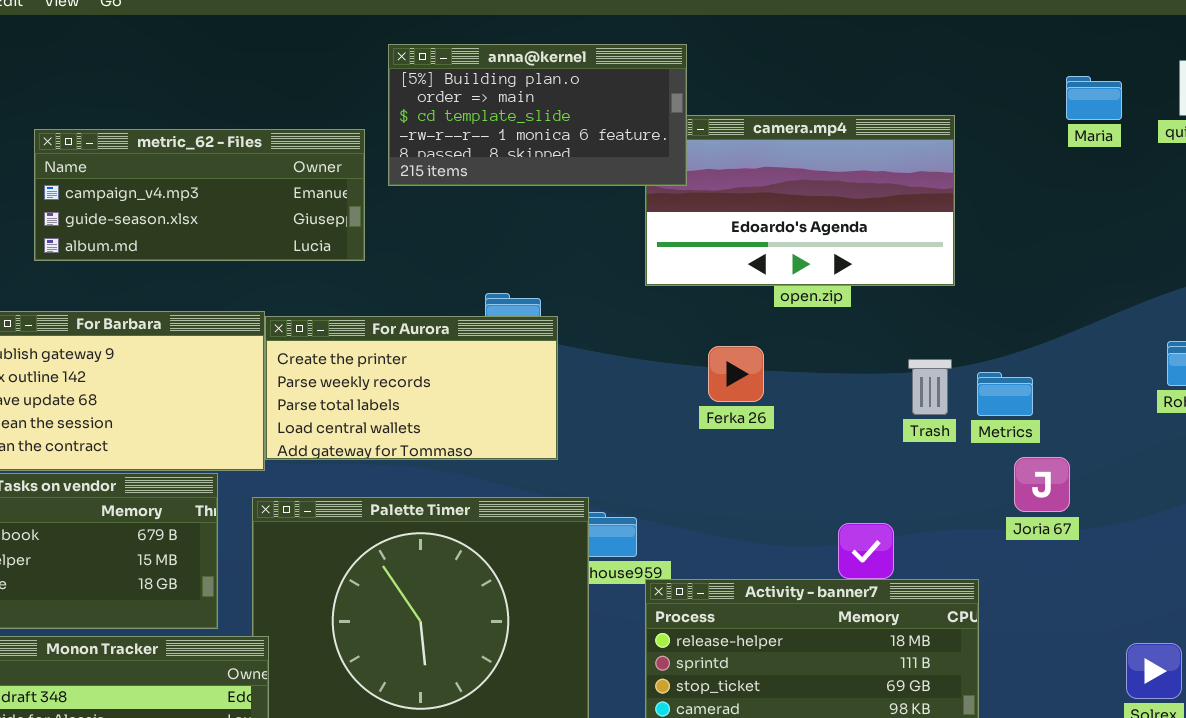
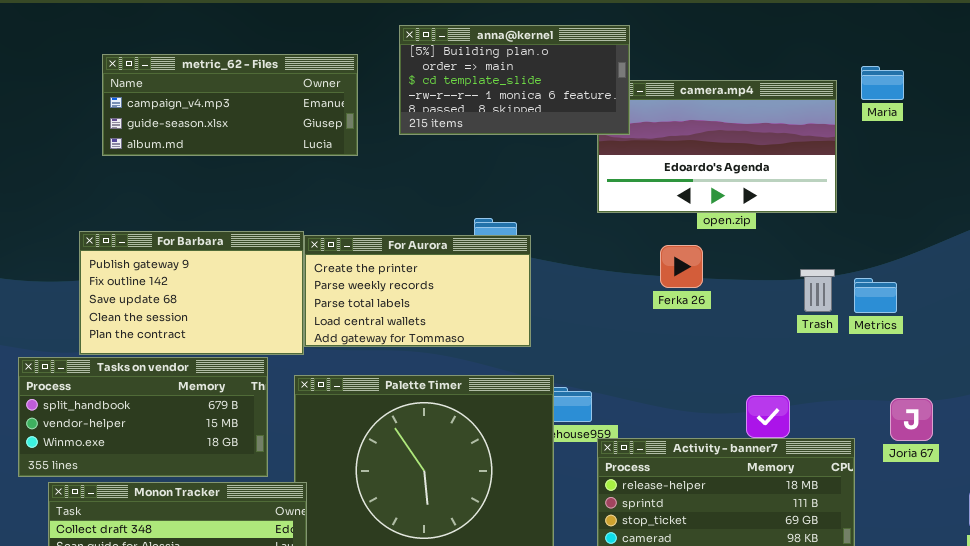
Maria: [1066,76,1122,120] -> [861,66,904,100], moved
metric_62 - Files: [34,129,365,261] -> [102,54,358,156], moved
Ferka 26: [708,346,764,402] -> [660,245,703,288], moved
Joria 67: [1014,457,1070,512] -> [890,398,933,441], moved

